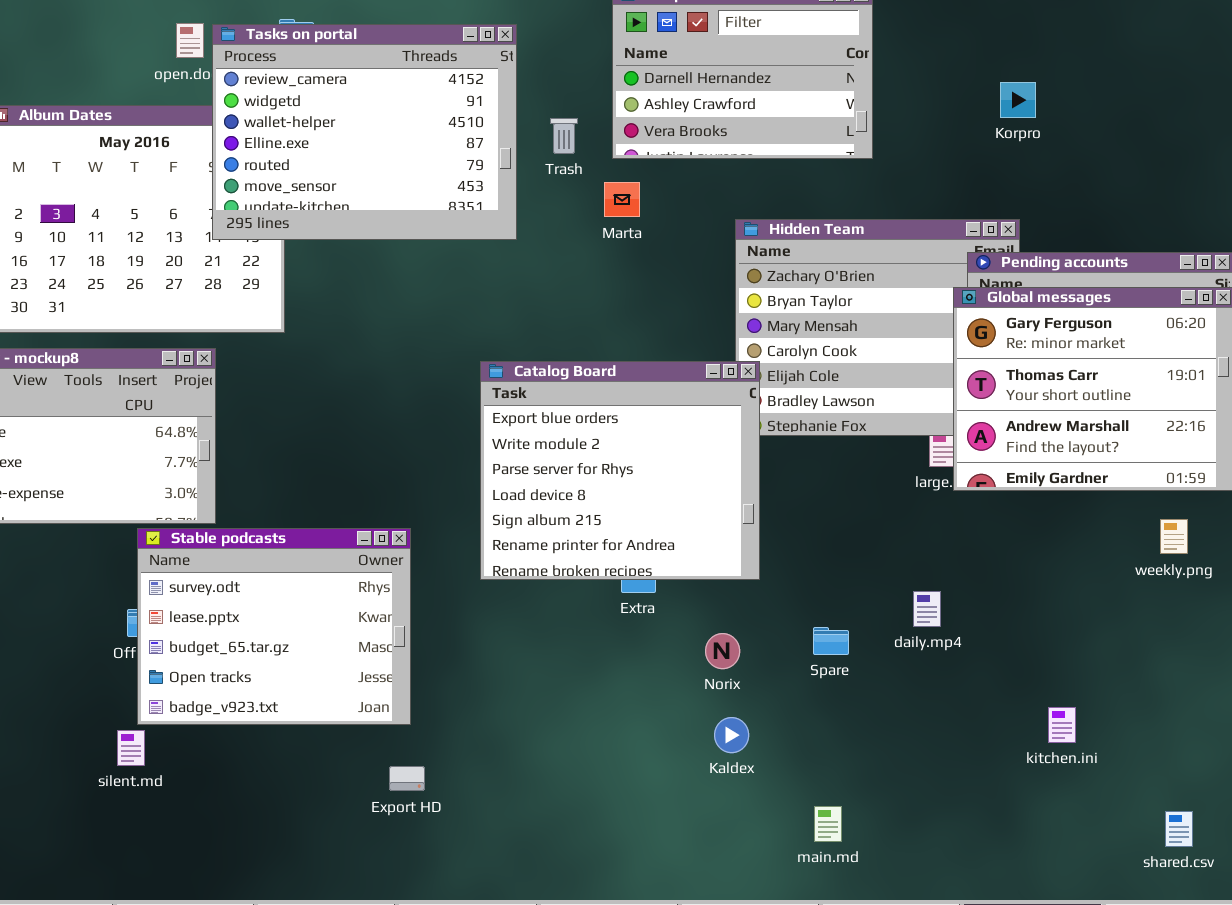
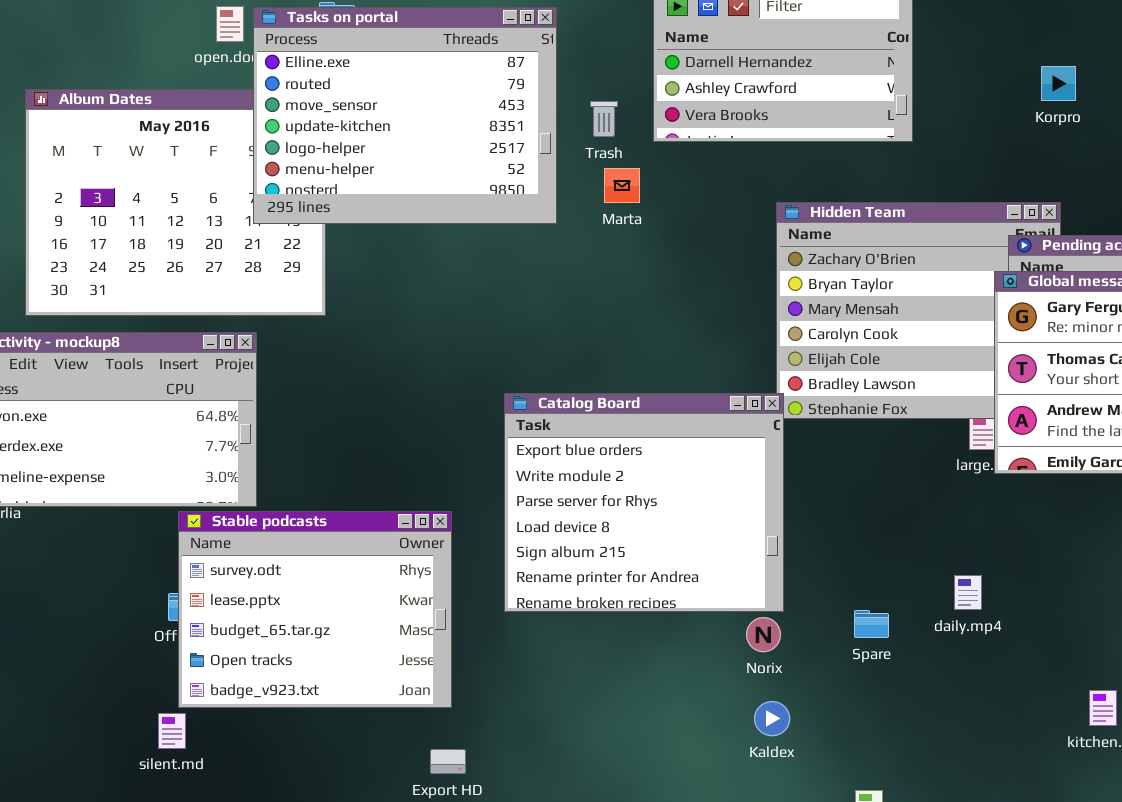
Tasks on portal: [212,24,517,240] -> [253,7,557,224], scrolled down 3 rows
Marta: [604,182,640,217] -> [604,168,640,203], moved
Catalog Board: [480,361,760,580] -> [504,393,784,612], moved

